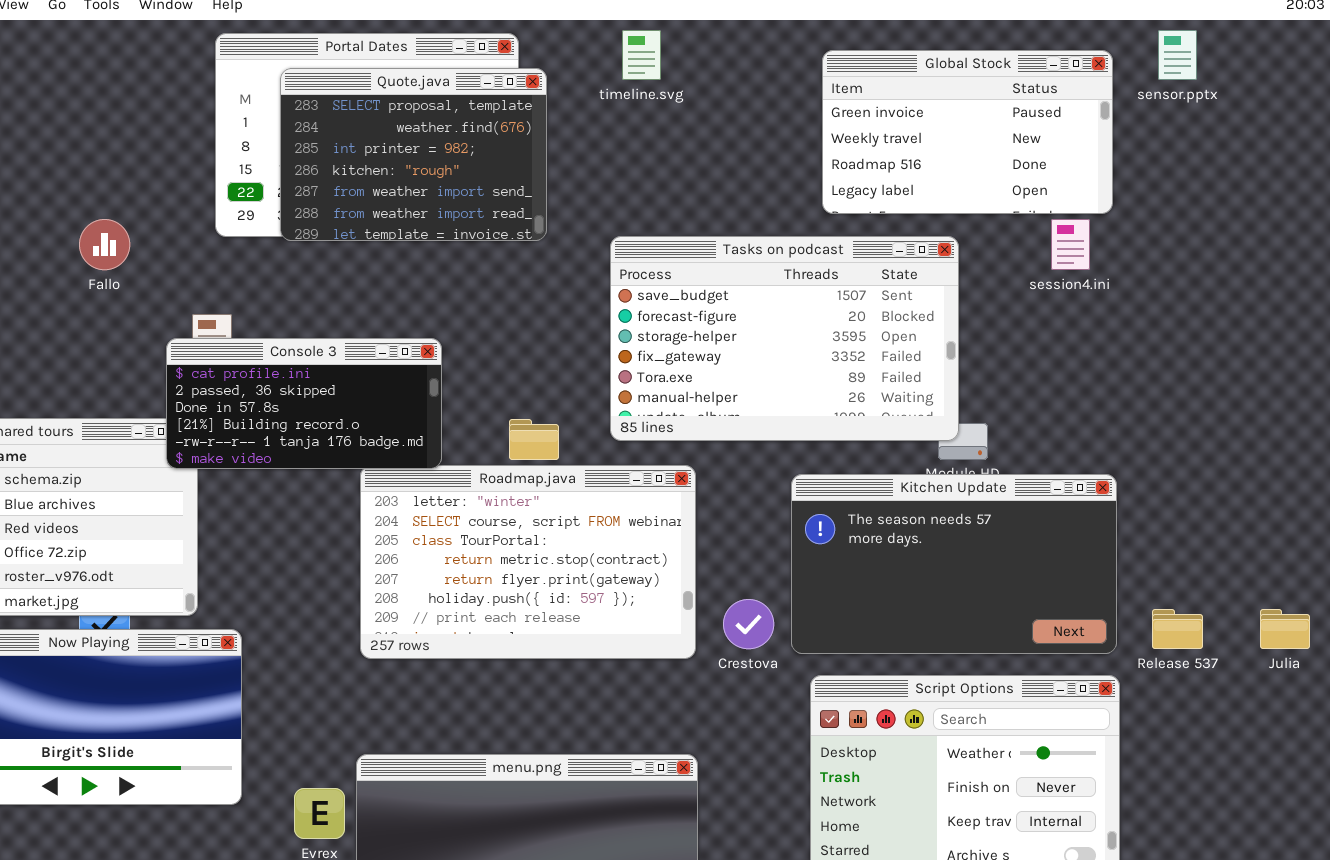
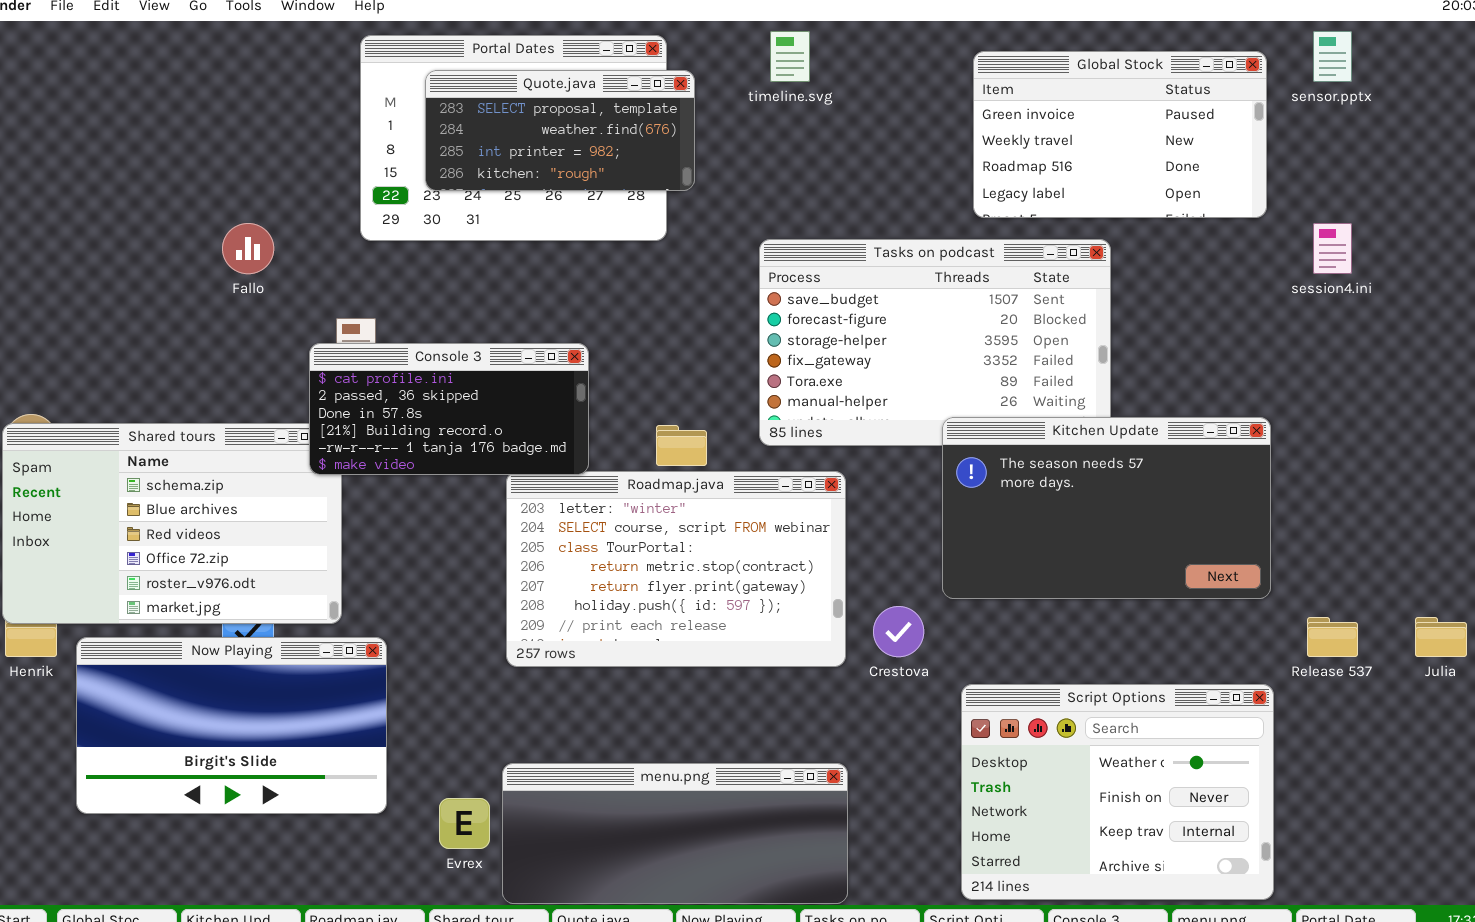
Quote.java: [280,68,547,241] -> [425,70,695,191], resized
session4.ini: [1051,219,1090,270] -> [1313,223,1352,274], moved
Kitchen Update: [791,474,1117,654] -> [942,417,1271,599], moved

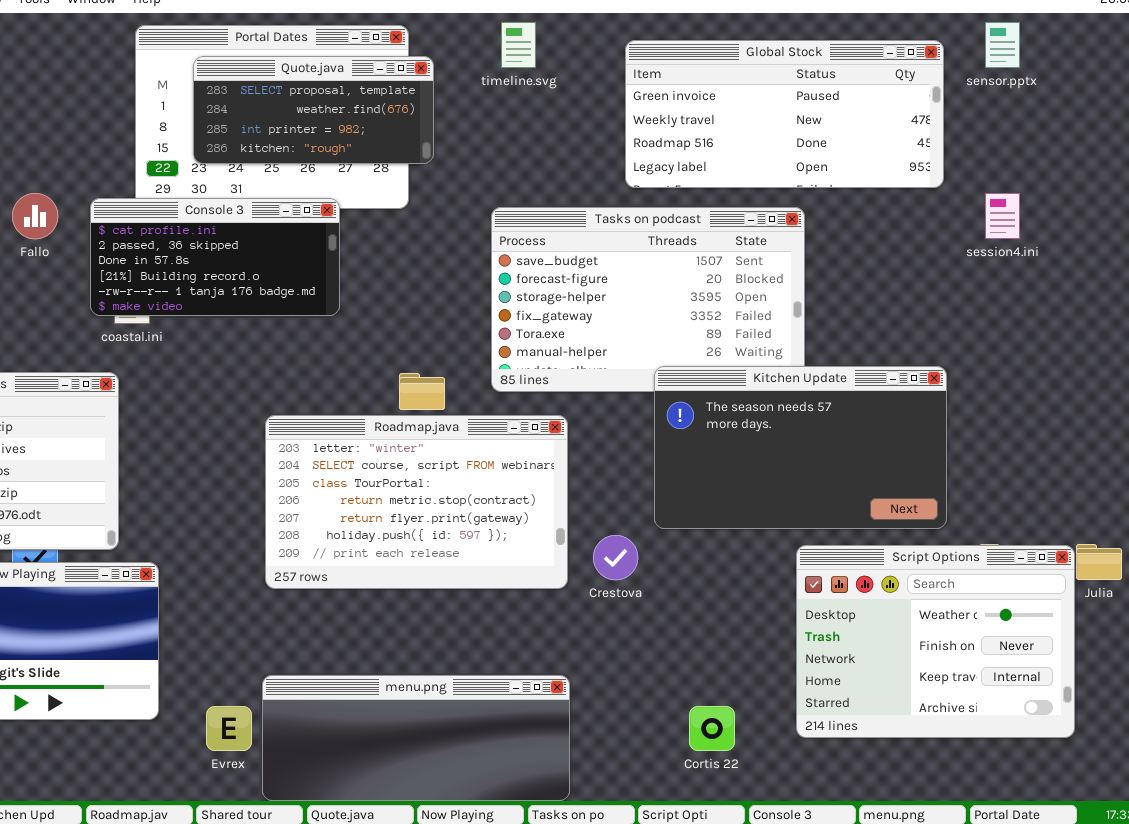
Global Stock: [973,51,1267,218] -> [625,40,944,188], resized
Console 3: [309,343,589,475] -> [90,198,340,316], moved
Script Options: [961,684,1274,900] -> [796,545,1075,738], moved

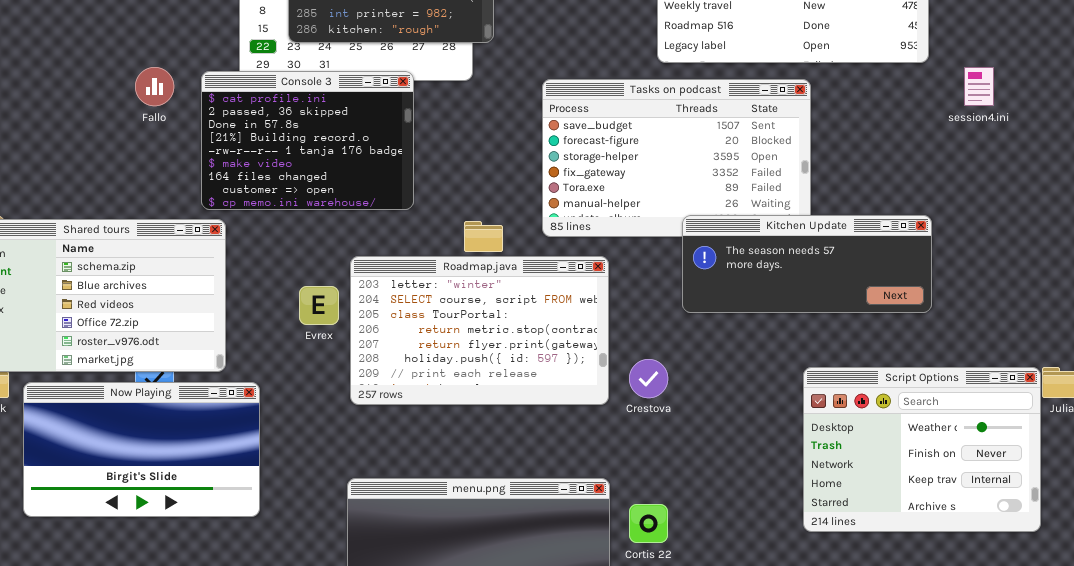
Console 3: [90,198,340,316] -> [201,71,414,210], resized
Kitchen Update: [654,366,947,529] -> [682,215,932,313], resized
Evrex: [206,706,252,751] -> [299,286,339,325], moved
Cortis 22: [689,706,735,751] -> [629,504,668,543], moved

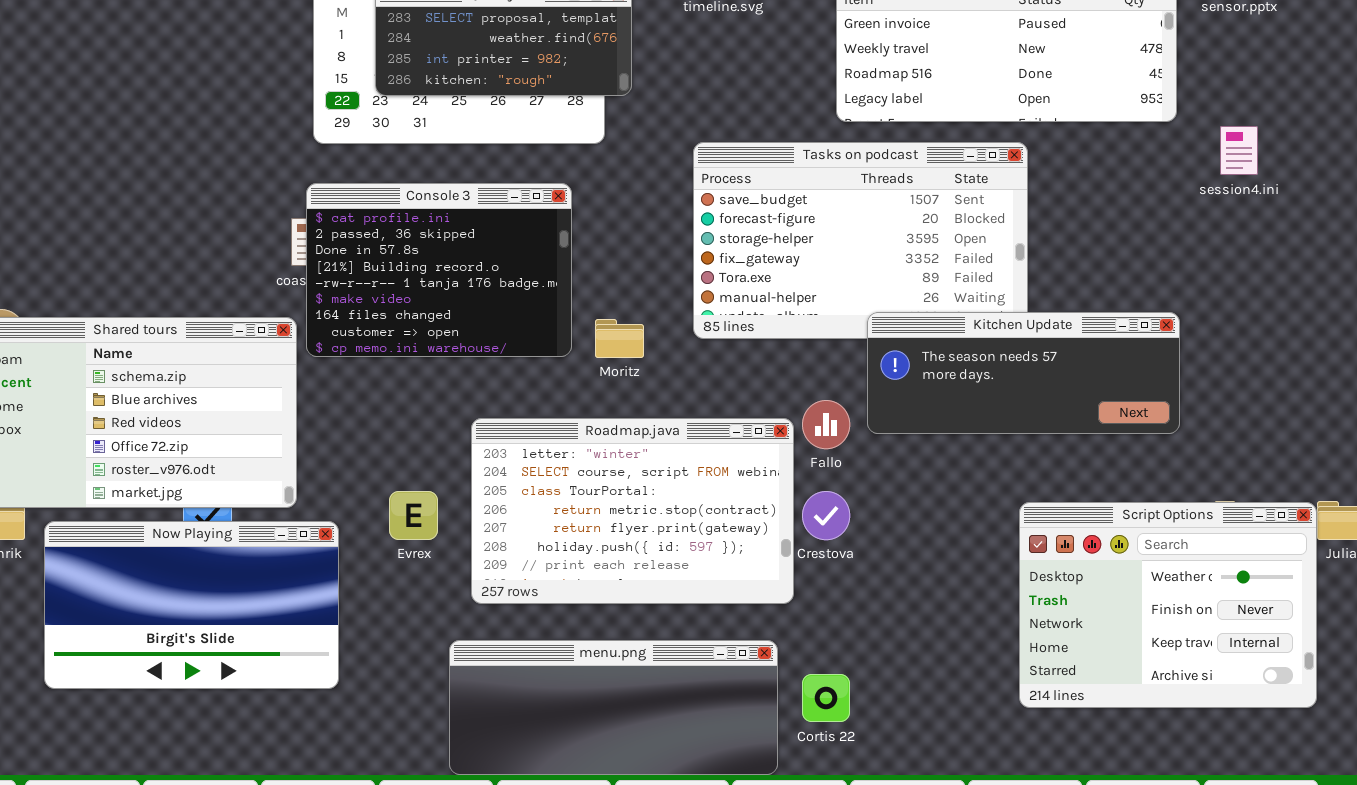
Fallo: [135,67,174,106] -> [802,400,850,449], moved
Console 3: [201,71,414,210] -> [306,183,572,357], moved
Roadmap.java: [350,256,609,405] -> [471,418,794,604], moved
Evrex: [299,286,339,325] -> [389,491,438,540], moved

